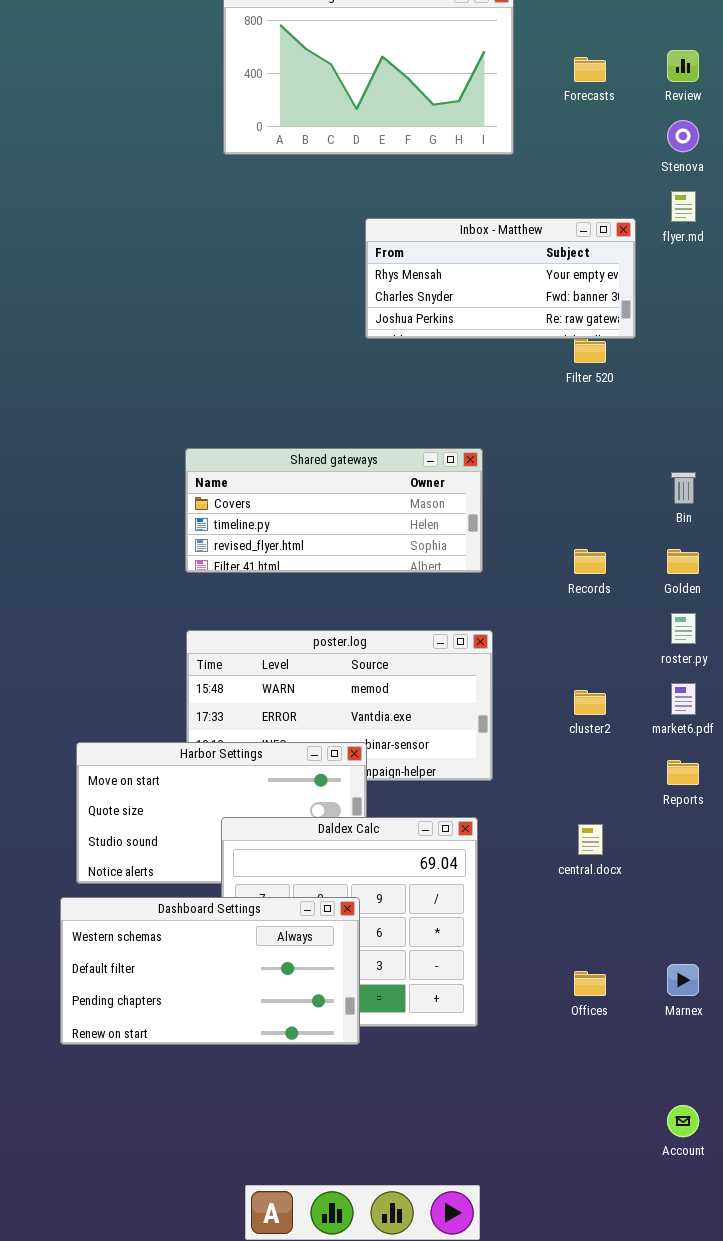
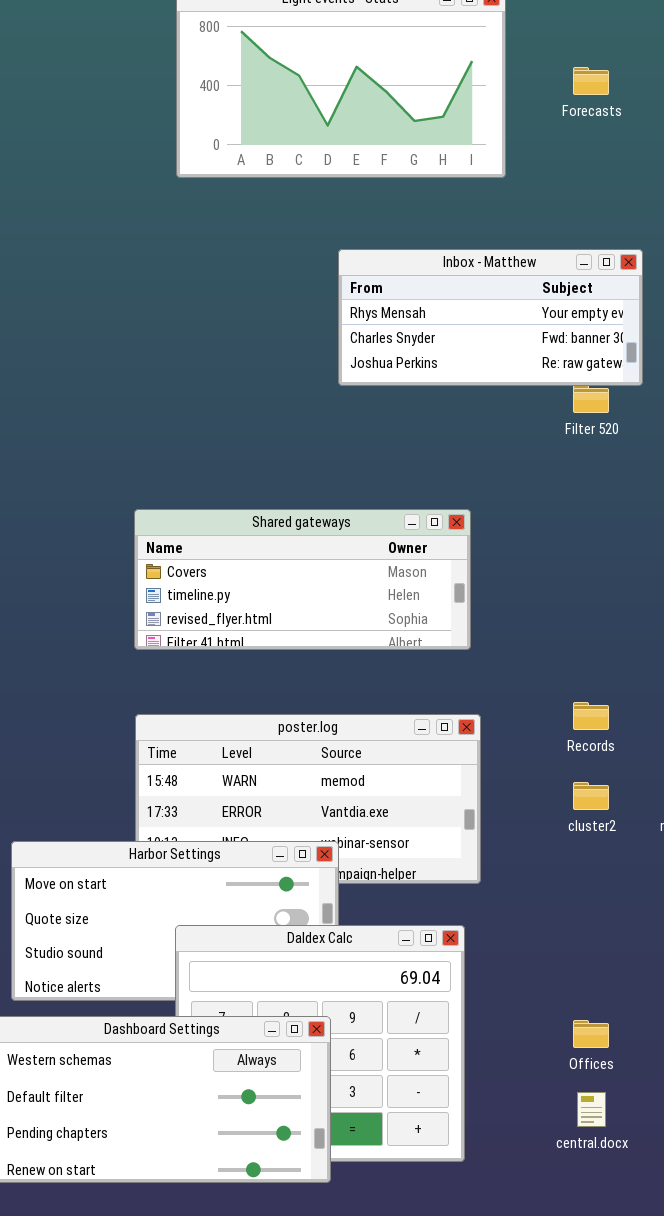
Records: [574,549,606,574] -> [573,702,609,730], moved
central.docx: [578,824,603,855] -> [577,1092,606,1127], moved
Offices: [574,971,606,996] -> [573,1020,609,1048], moved

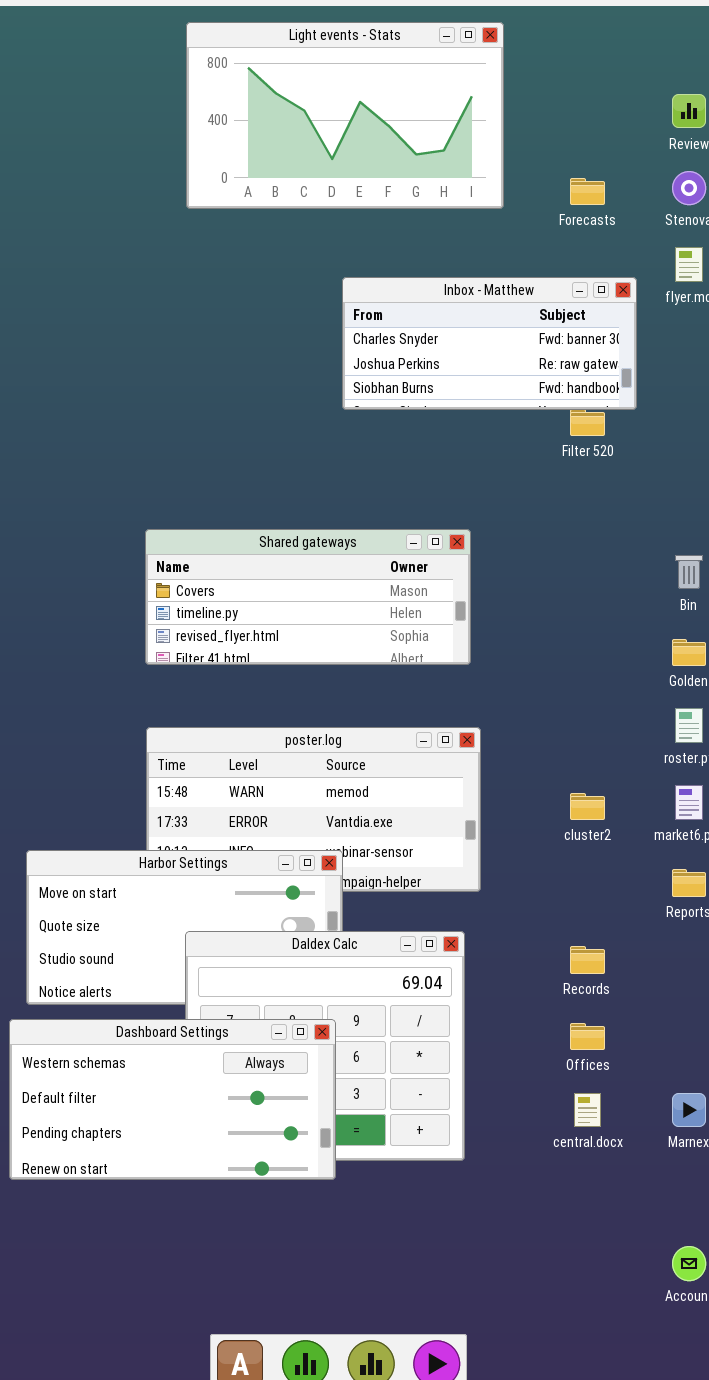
Forecasts: [573,67,609,95] -> [570,178,605,205], moved
Inbox - Matthew: [338,249,643,386] -> [342,277,637,410], scrolled down 1 row
Records: [573,702,609,730] -> [570,946,605,974], moved

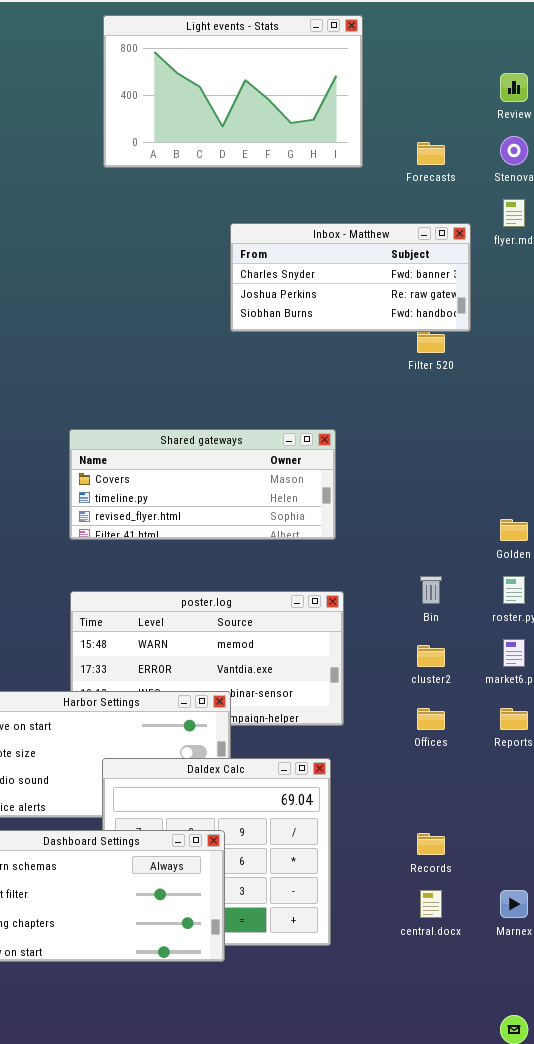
Bin: [675,555,703,589] -> [420,576,442,604], moved
Records: [570,946,605,974] -> [417,833,445,855], moved
Offices: [570,1023,605,1050] -> [417,708,445,730], moved

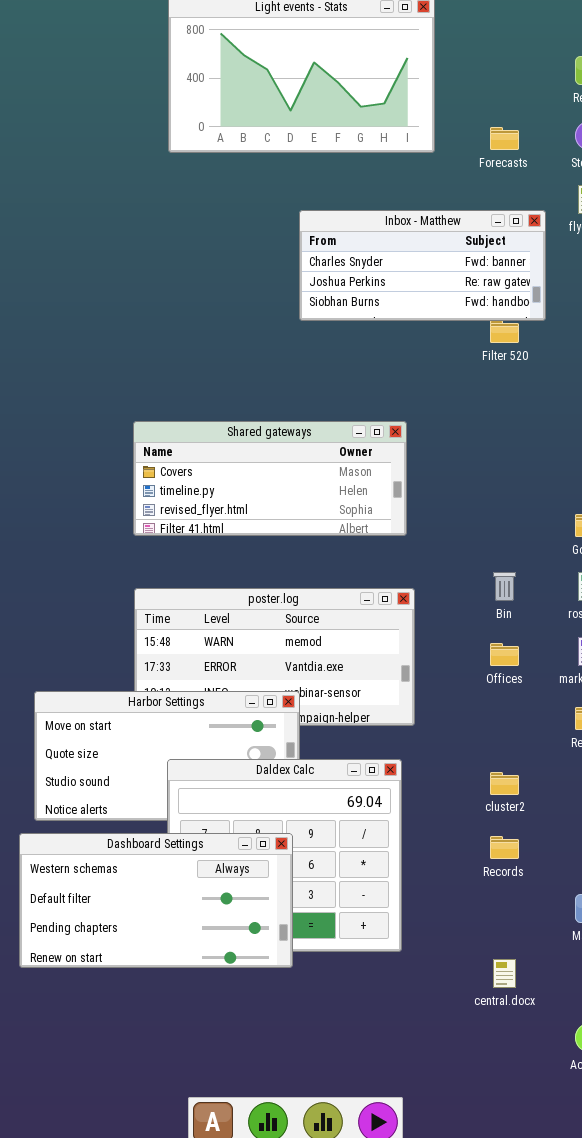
cluster2: [417,645,445,667] -> [490,772,519,795], moved
Offices: [417,708,445,730] -> [490,643,519,666], moved
central.docx: [420,890,442,918] -> [493,959,516,988], moved

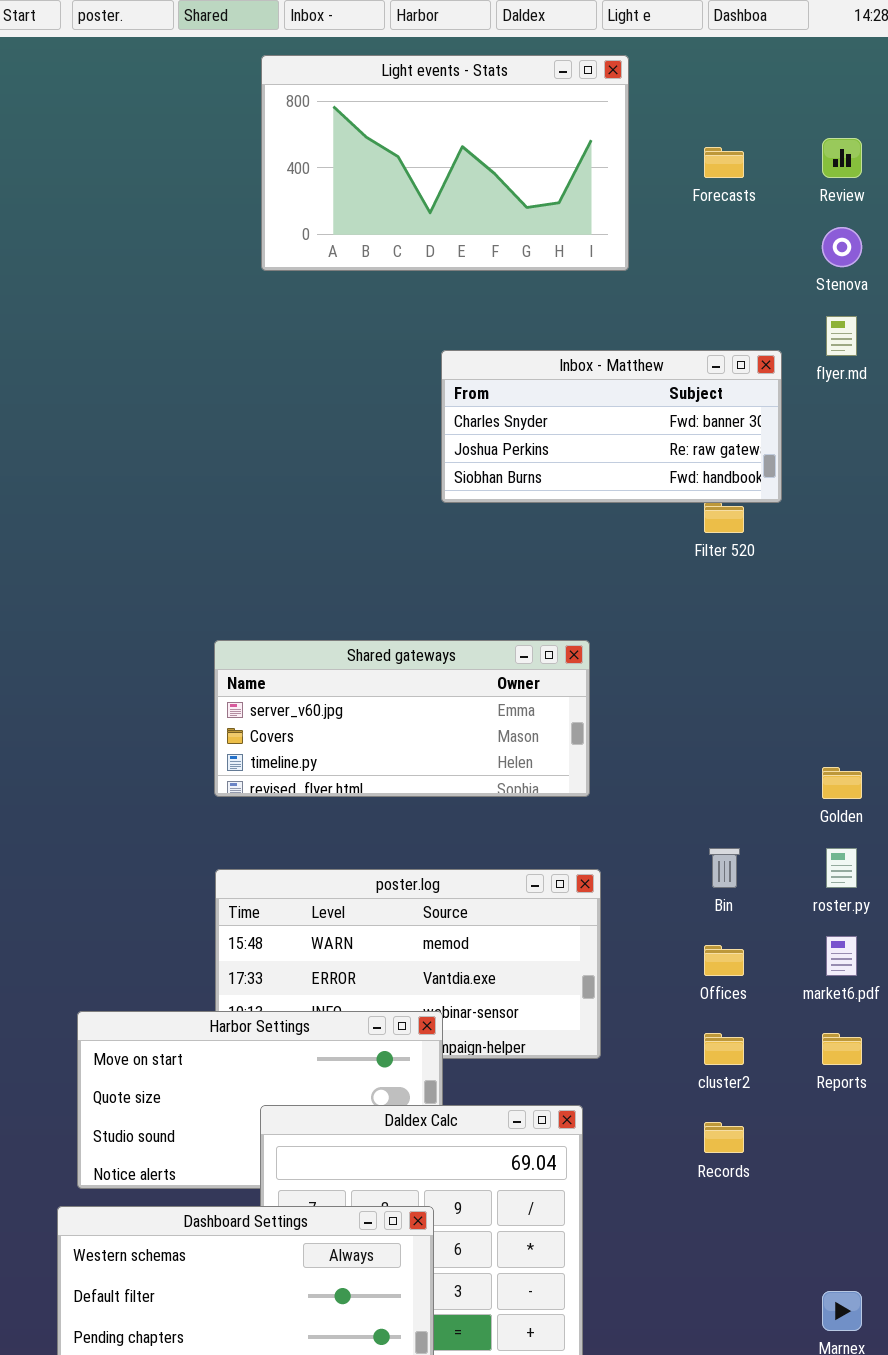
Forecasts: [490,127,519,150] -> [704,147,744,178], moved
Shared gateways: [133,421,407,536] -> [214,640,590,797], scrolled up 1 row
cluster2: [490,772,519,795] -> [704,1033,744,1065], moved
Records: [490,836,519,859] -> [704,1122,744,1153], moved

